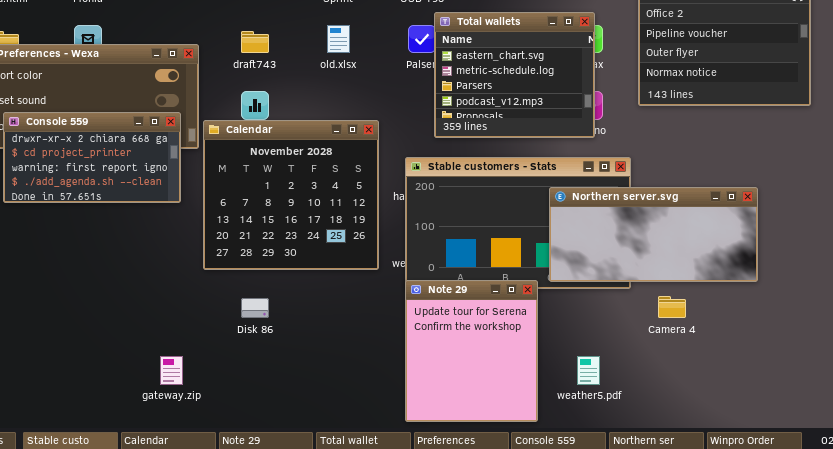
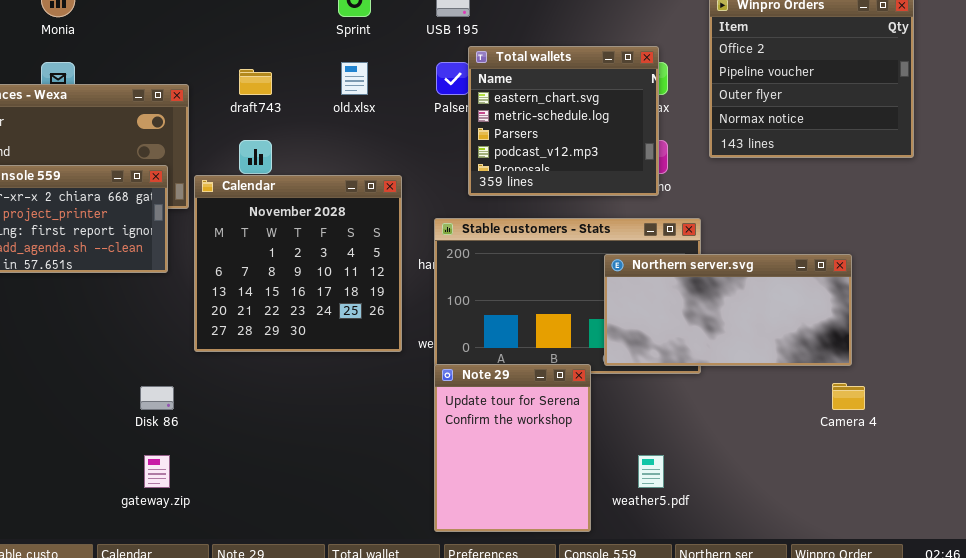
Camera 4: [658,296,686,318] -> [832,383,865,410], moved
Disk 86: [241,298,269,318] -> [140,386,174,410], moved

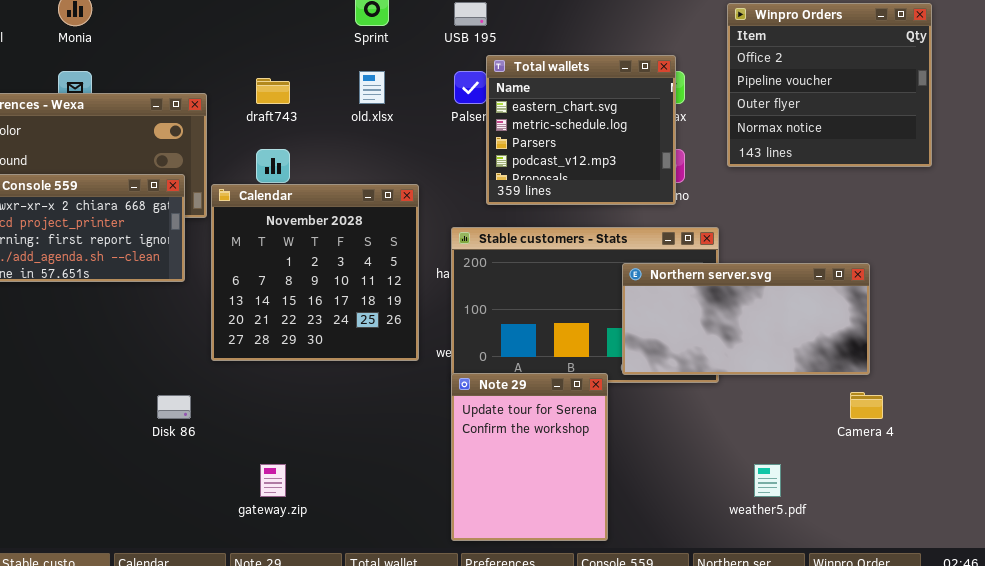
gateway.zip: [144,455,170,488] -> [260,464,286,497], moved
weather5.pdf: [638,455,664,488] -> [754,464,781,497], moved

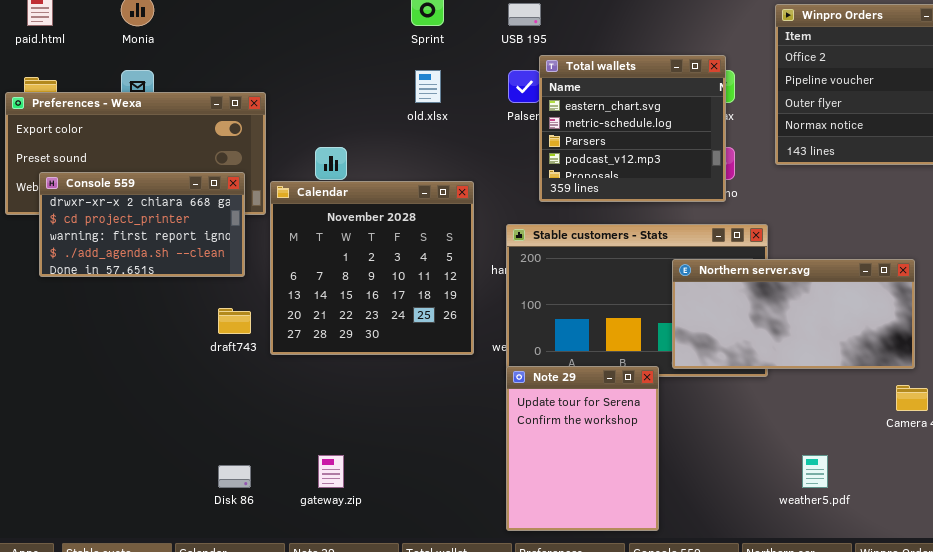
draft743: [256,78,290,104] -> [218,308,251,334], moved
Disk 86: [157,395,191,419] -> [218,465,251,488], moved

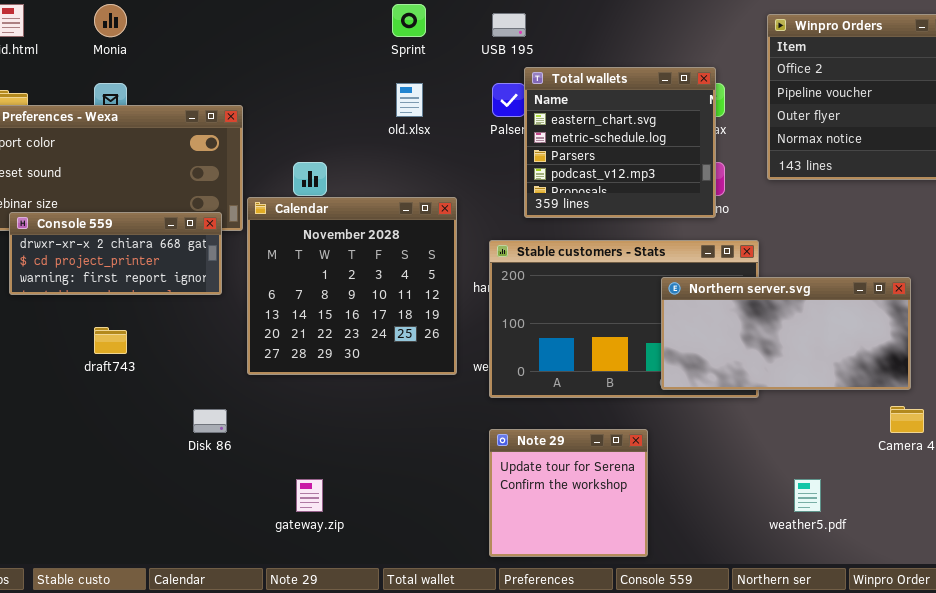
Console 559: [39,172,245,277] -> [9,212,222,295], resized
draft743: [218,308,251,334] -> [94,327,127,354], moved
Note 29: [506,366,659,531] -> [489,429,648,557], resized
Disk 86: [218,465,251,488] -> [193,409,227,433], moved

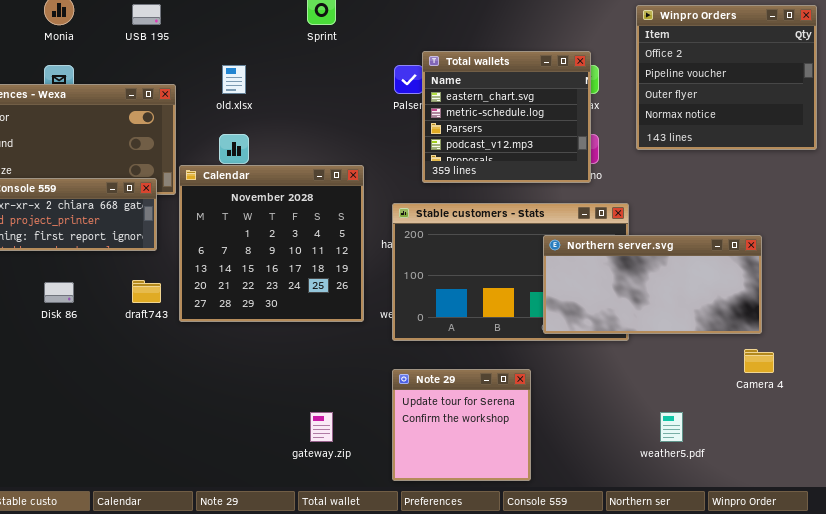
USB 195: [492,13,526,37] -> [132,4,161,25], moved
old.xlsx: [396,83,423,117] -> [222,65,246,94], moved
draft743: [94,327,127,354] -> [132,280,161,303], moved
Disk 86: [193,409,227,433] -> [44,282,74,303], moved
gateway.zip: [296,479,323,512] -> [310,412,333,442], moved

